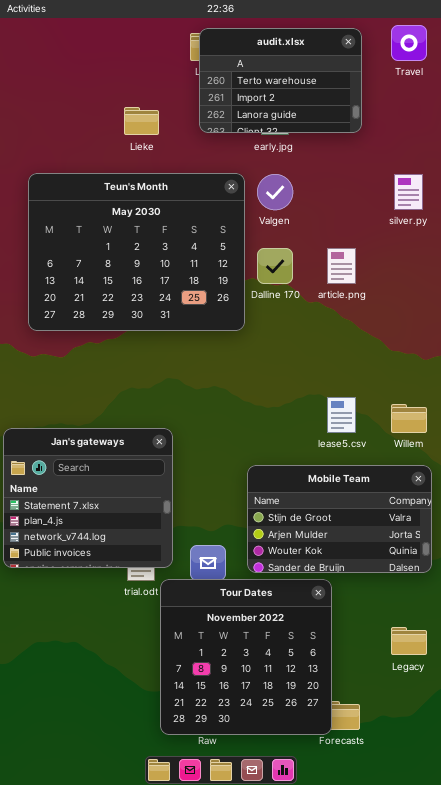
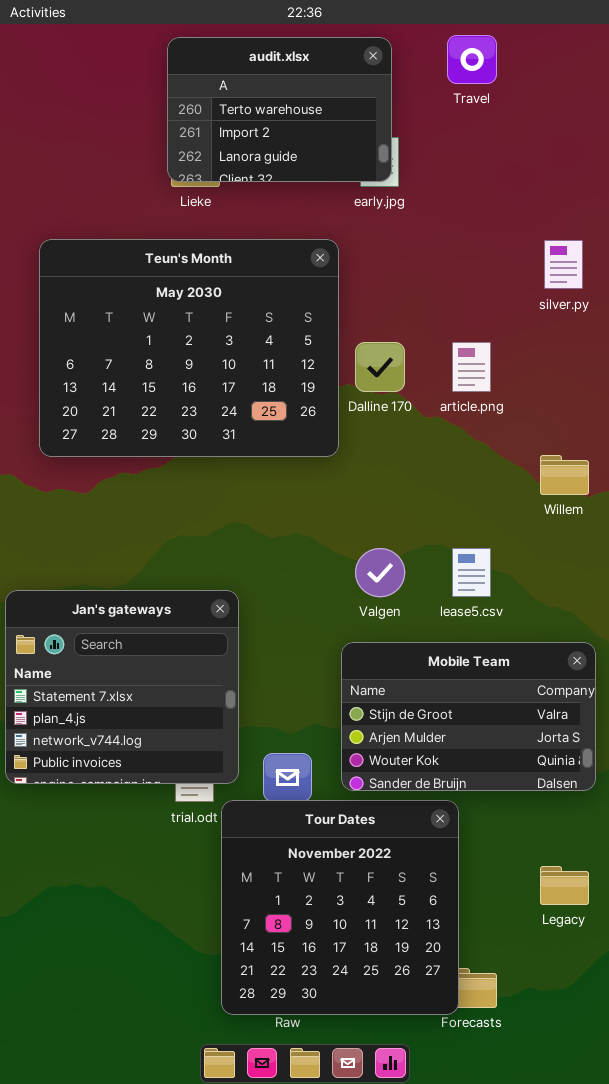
Travel: [391,25,427,61] -> [447,35,497,84], moved
audit.xlsx: [199,28,362,133] -> [167,37,392,182], moved
Valgen: [257,174,293,210] -> [355,548,405,597], moved
Willem: [391,404,427,433] -> [540,455,589,495], moved

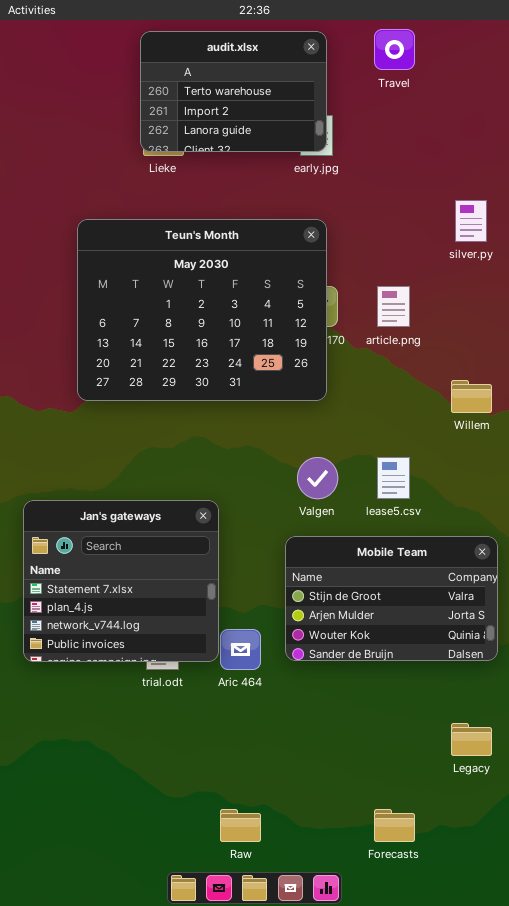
Teun's Month: [39,239,339,457] -> [77,219,327,401], moved
Jan's gateways: [5,590,239,784] -> [23,500,219,662], moved
Tour Dates: [221,800,459,1015] -> none, closed

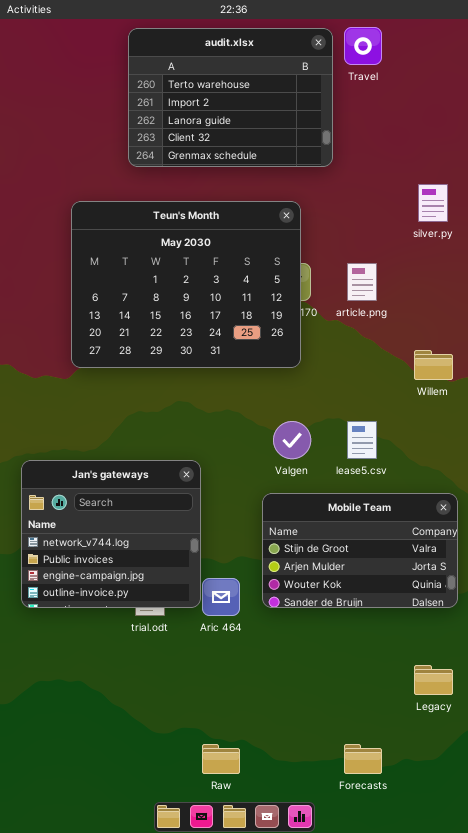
audit.xlsx: [140,31,327,152] -> [128,28,333,167], resized
Jan's gateways: [23,500,219,662] -> [21,460,201,608], scrolled down 2 rows

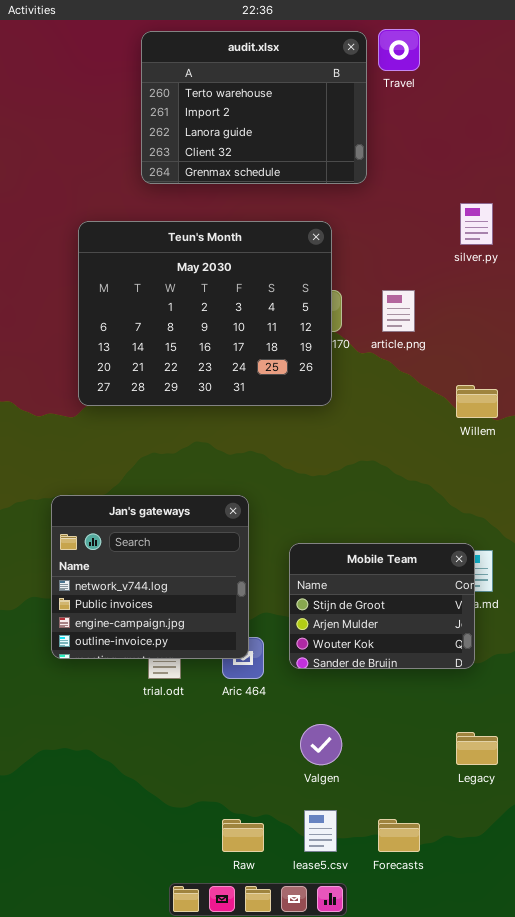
Valgen: [273,421,311,459] -> [300,724,342,765], moved
lease5.csv: [347,421,377,459] -> [304,810,337,852], moved
Jan's gateways: [21,460,201,608] -> [51,495,249,659], moved
Mobile Team: [262,493,458,608] -> [289,543,475,669], resized

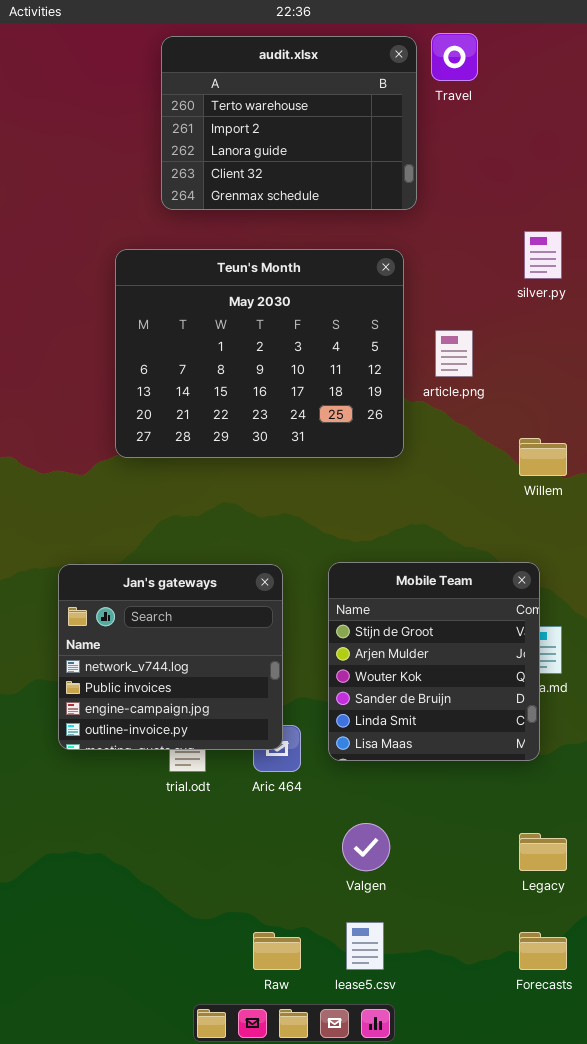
Teun's Month: [78,221,332,406] -> [115,249,404,458], moved
Mobile Team: [289,543,475,669] -> [328,562,540,761], resized
Forecasts: [378,819,420,852] -> [519,932,567,970], moved

